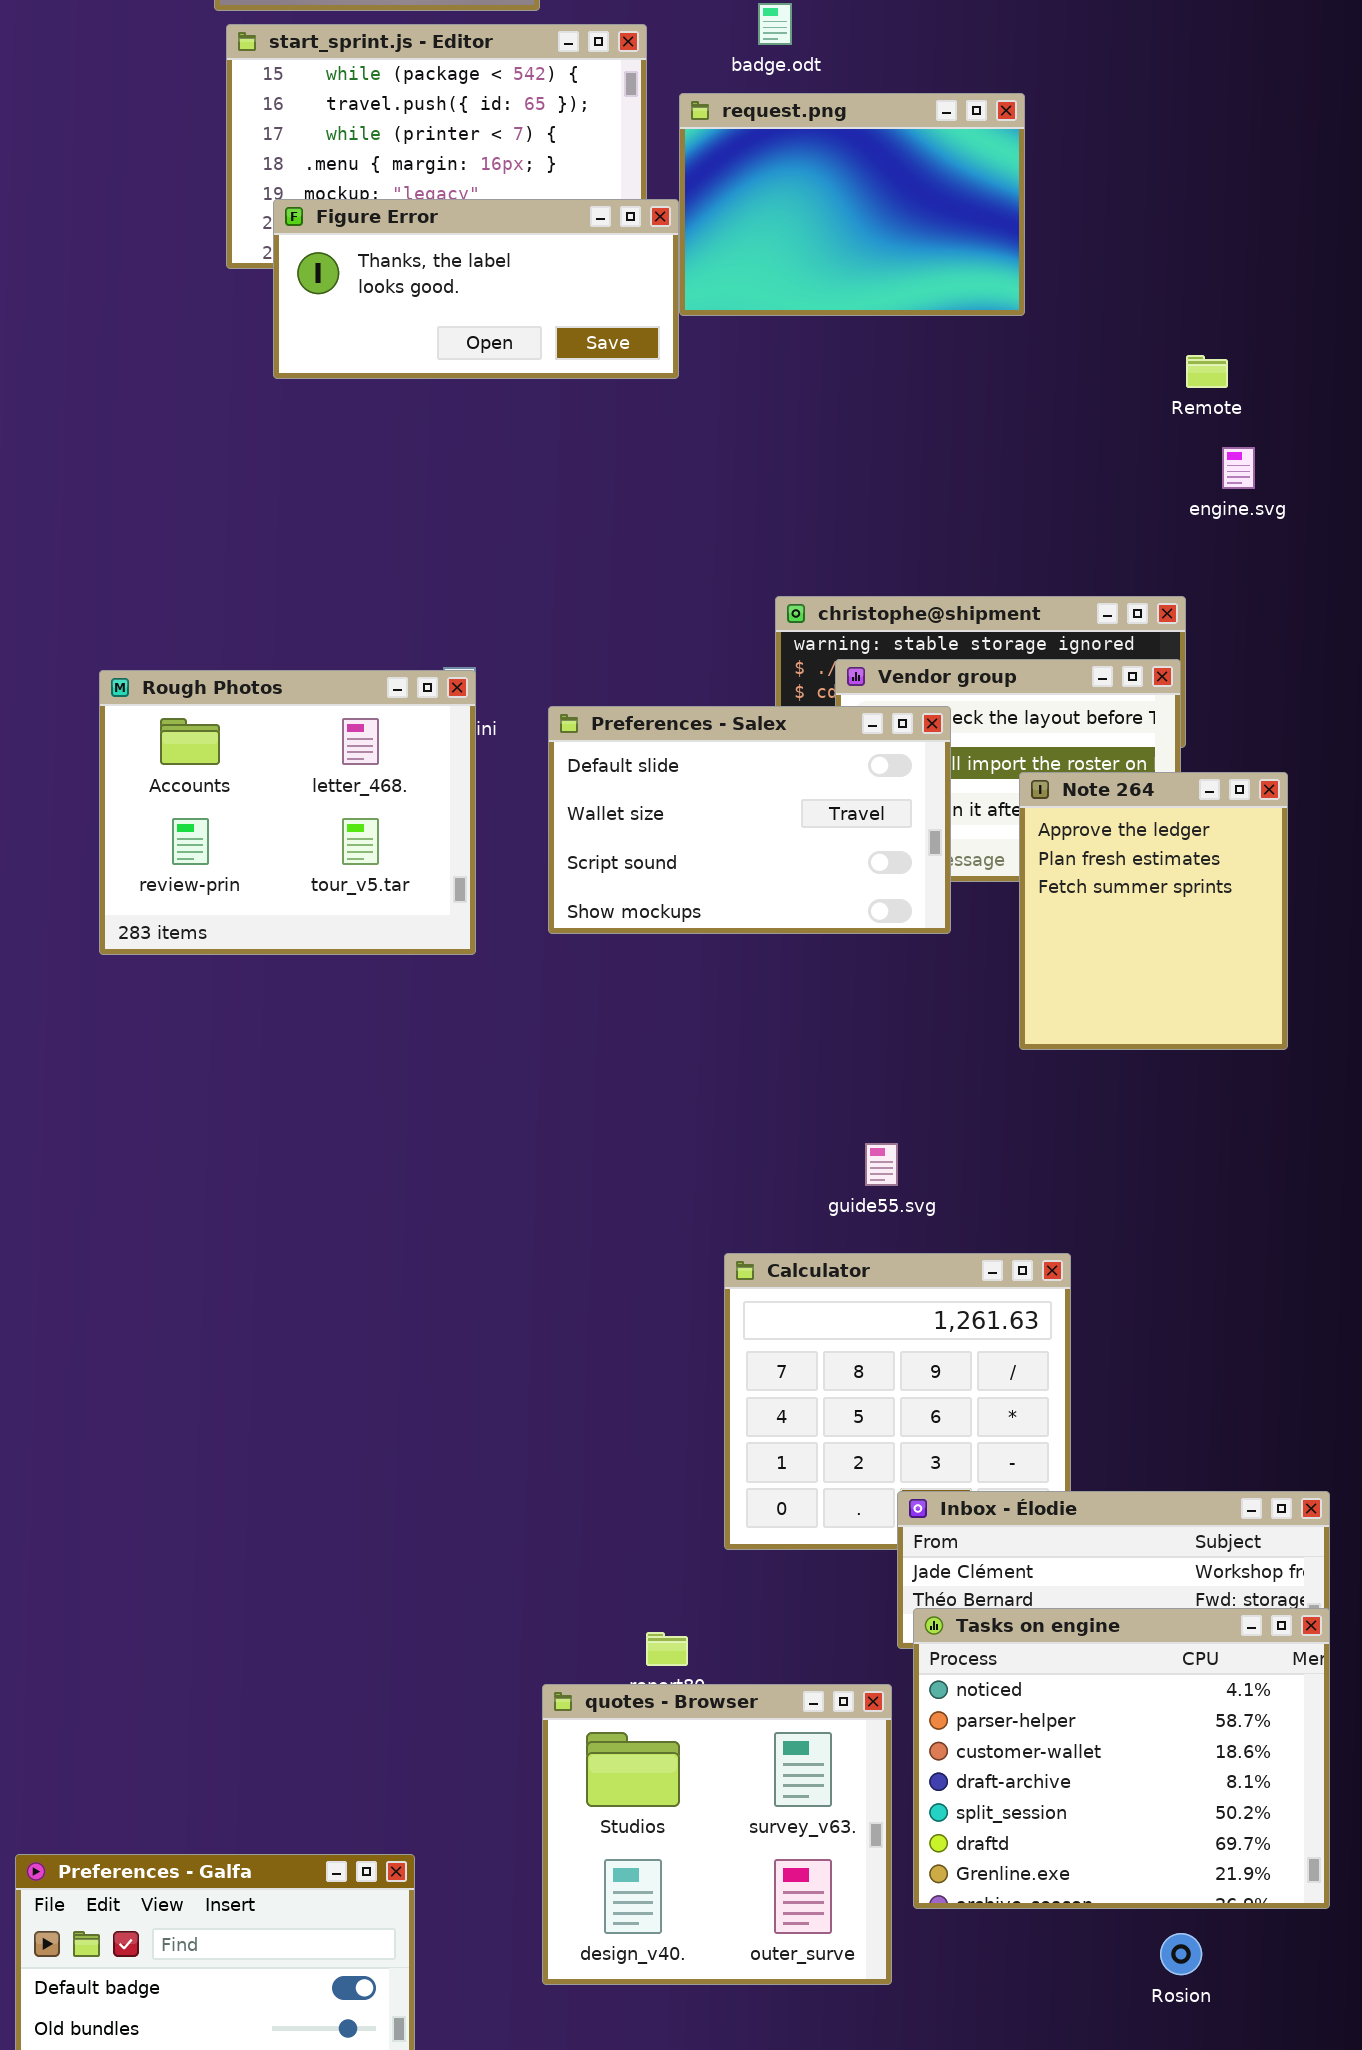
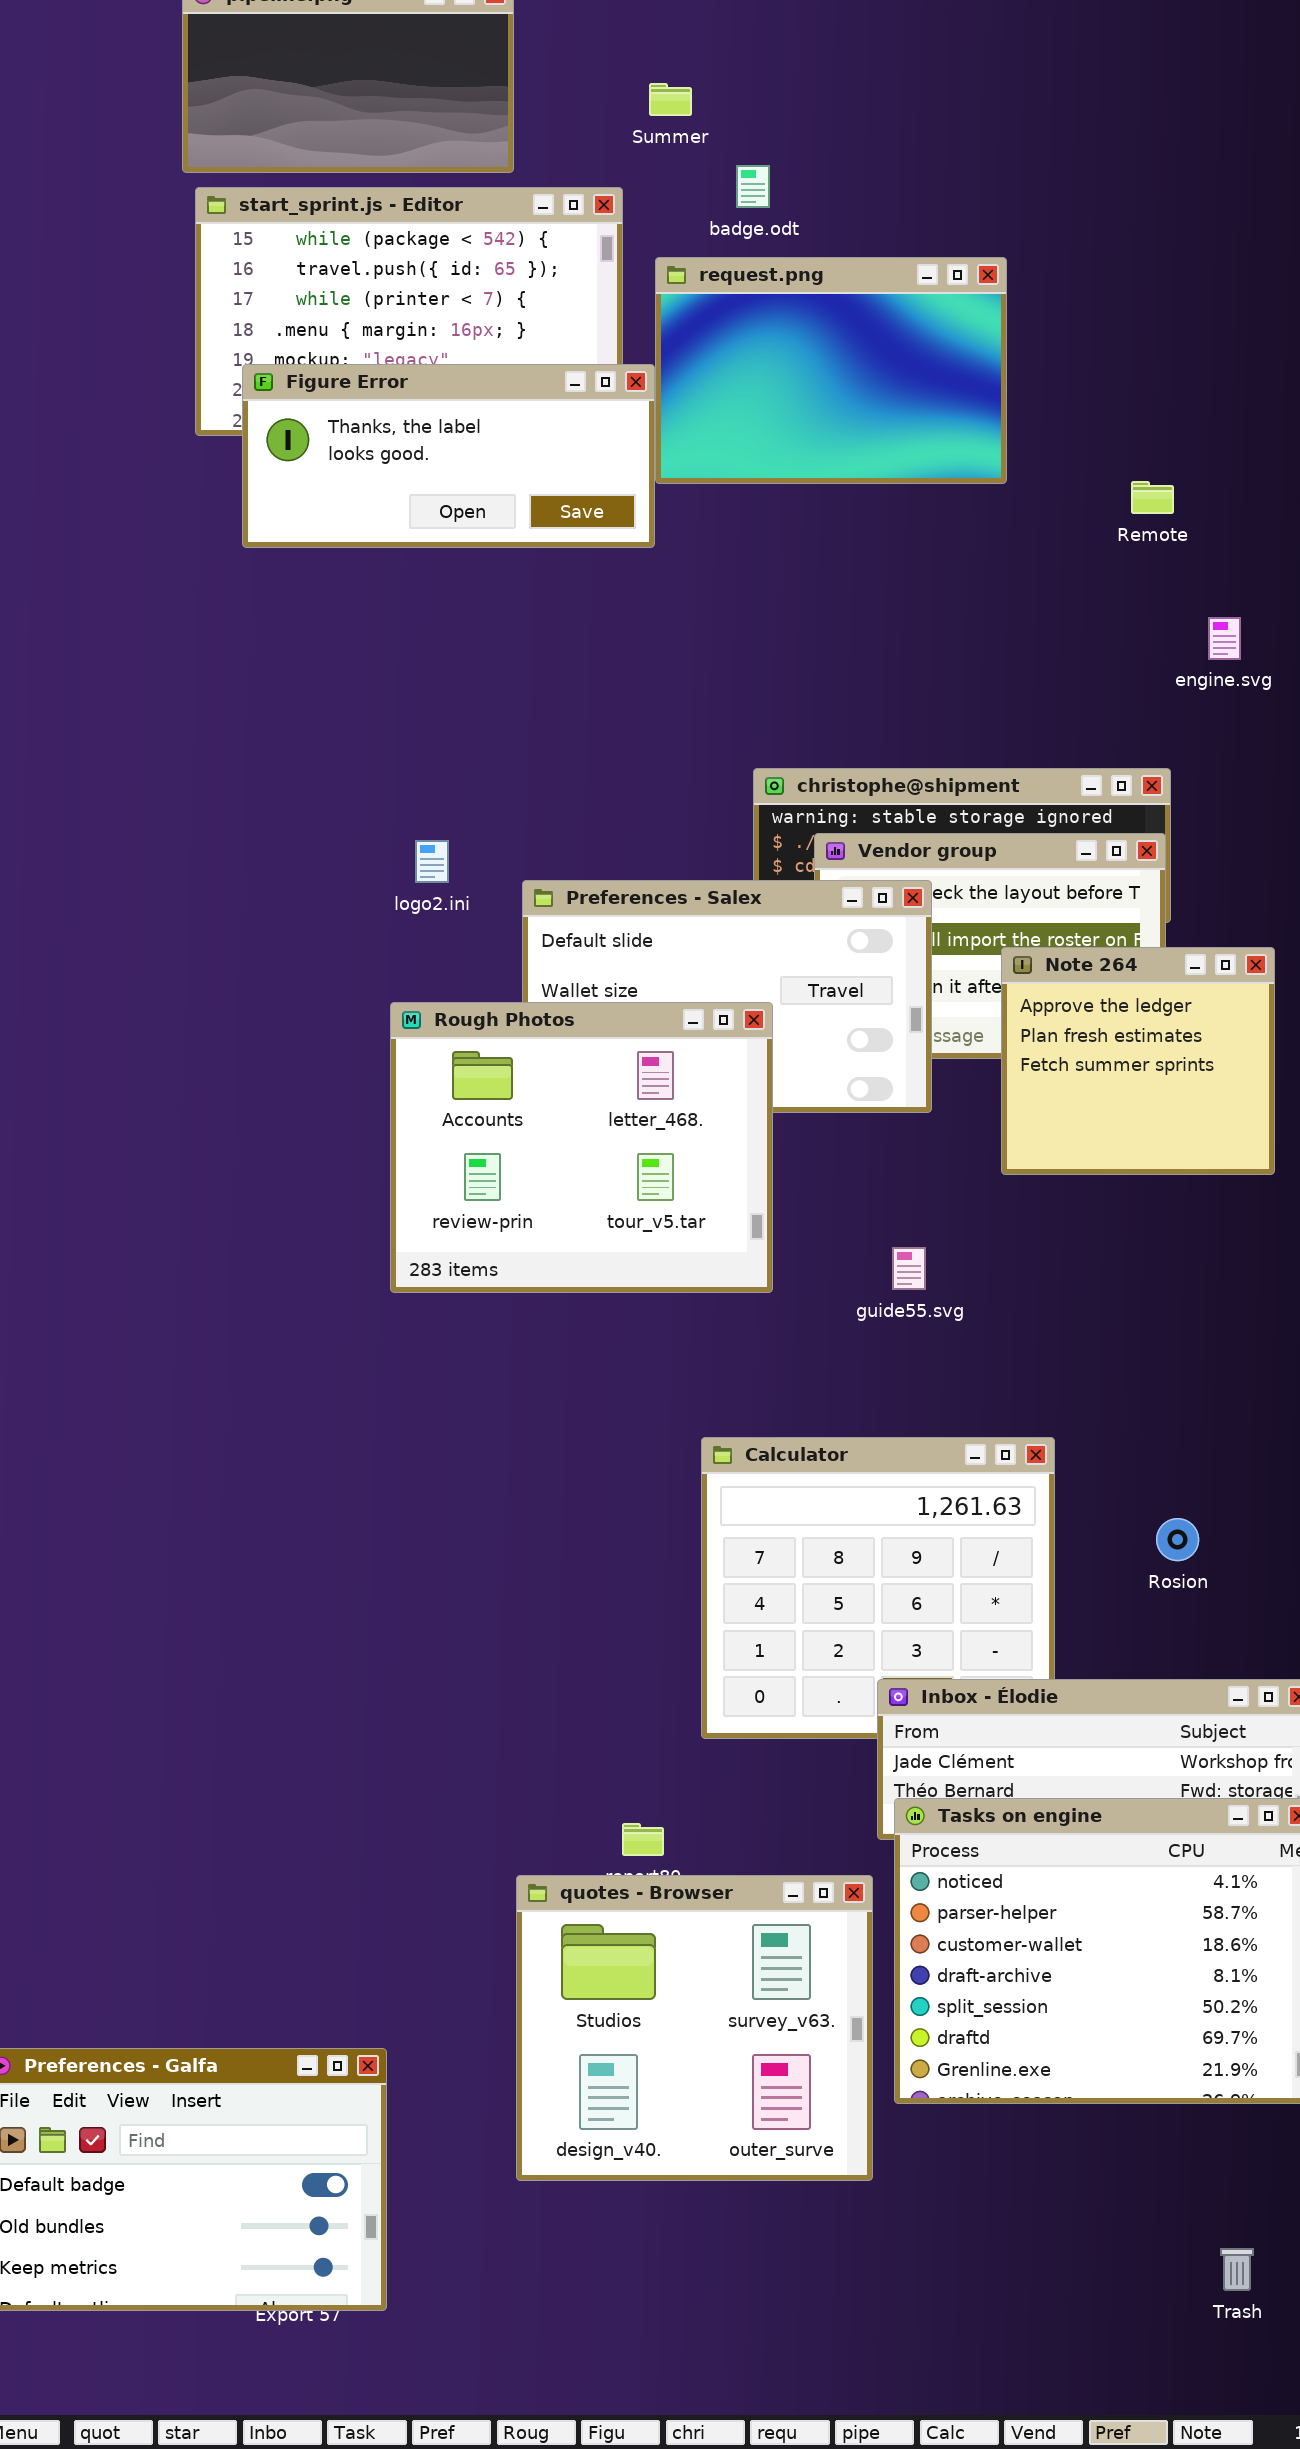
Remote: [1186,355,1228,388] -> [1131,481,1174,514], moved
Rough Photos: [99,670,476,955] -> [390,1002,773,1293], moved
Note 264: [1019,772,1288,1050] -> [1001,947,1275,1175], resized
guide55.svg: [865,1143,898,1186] -> [892,1247,926,1290], moved
Rosion: [1160,1933,1202,1975] -> [1156,1518,1199,1561], moved

